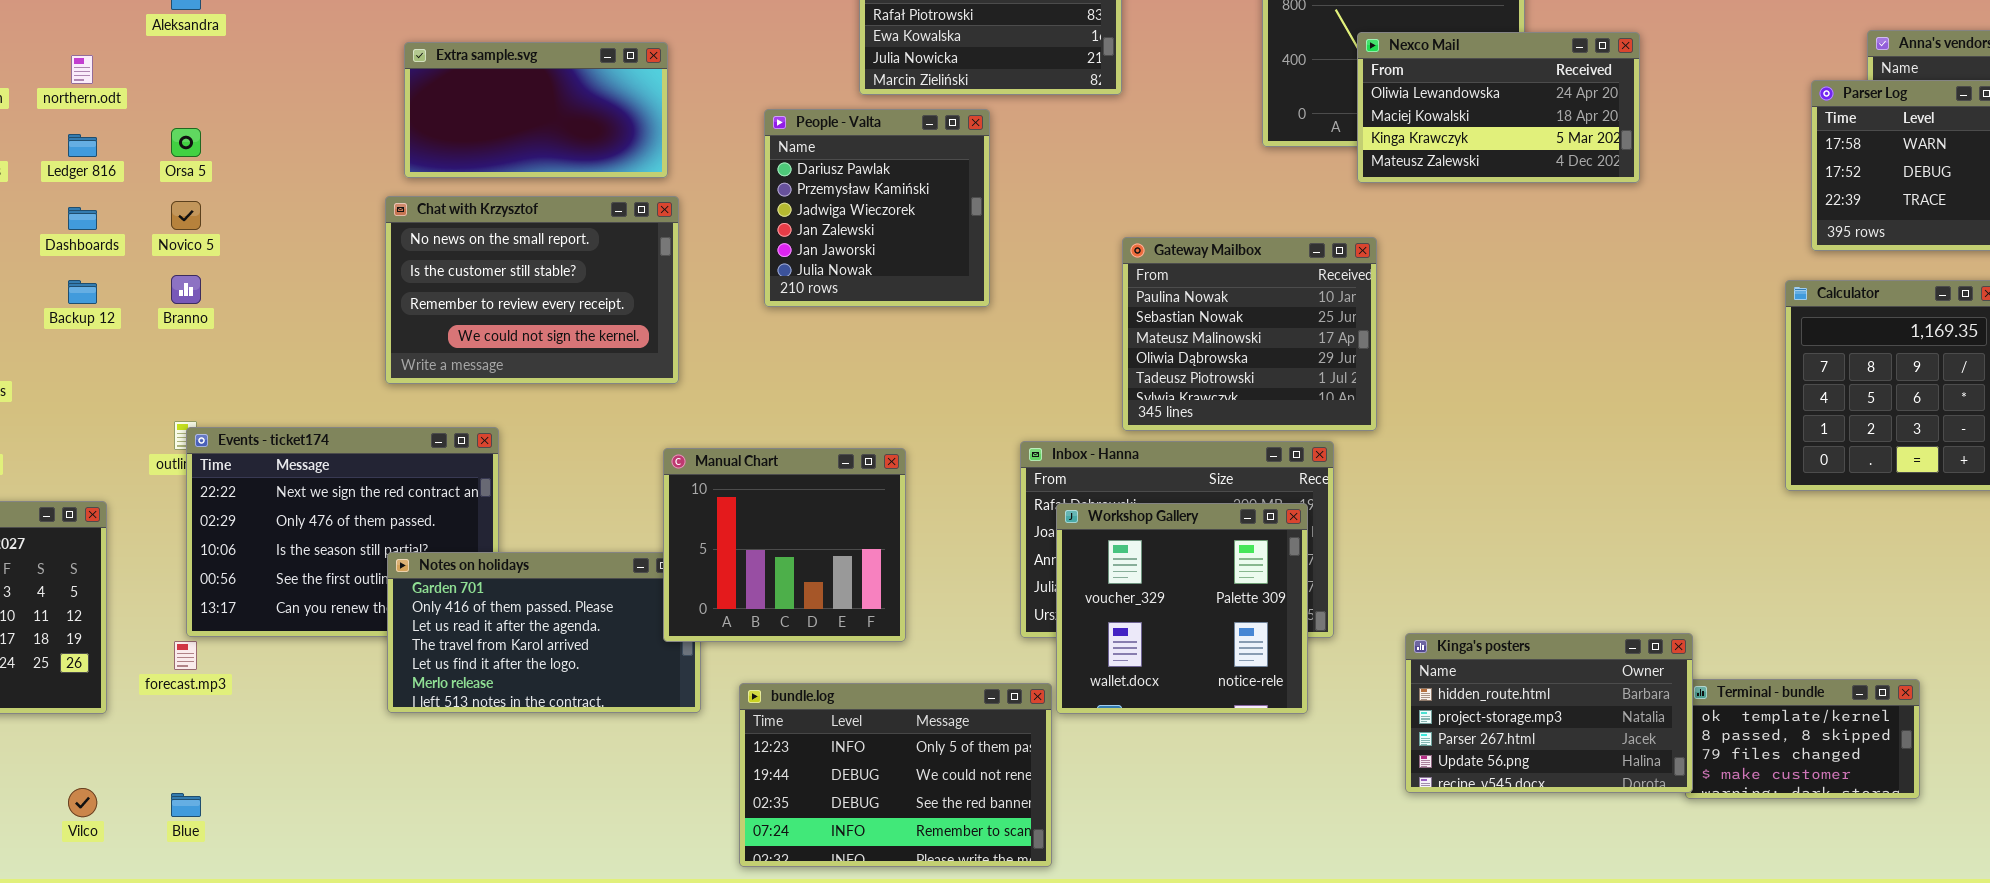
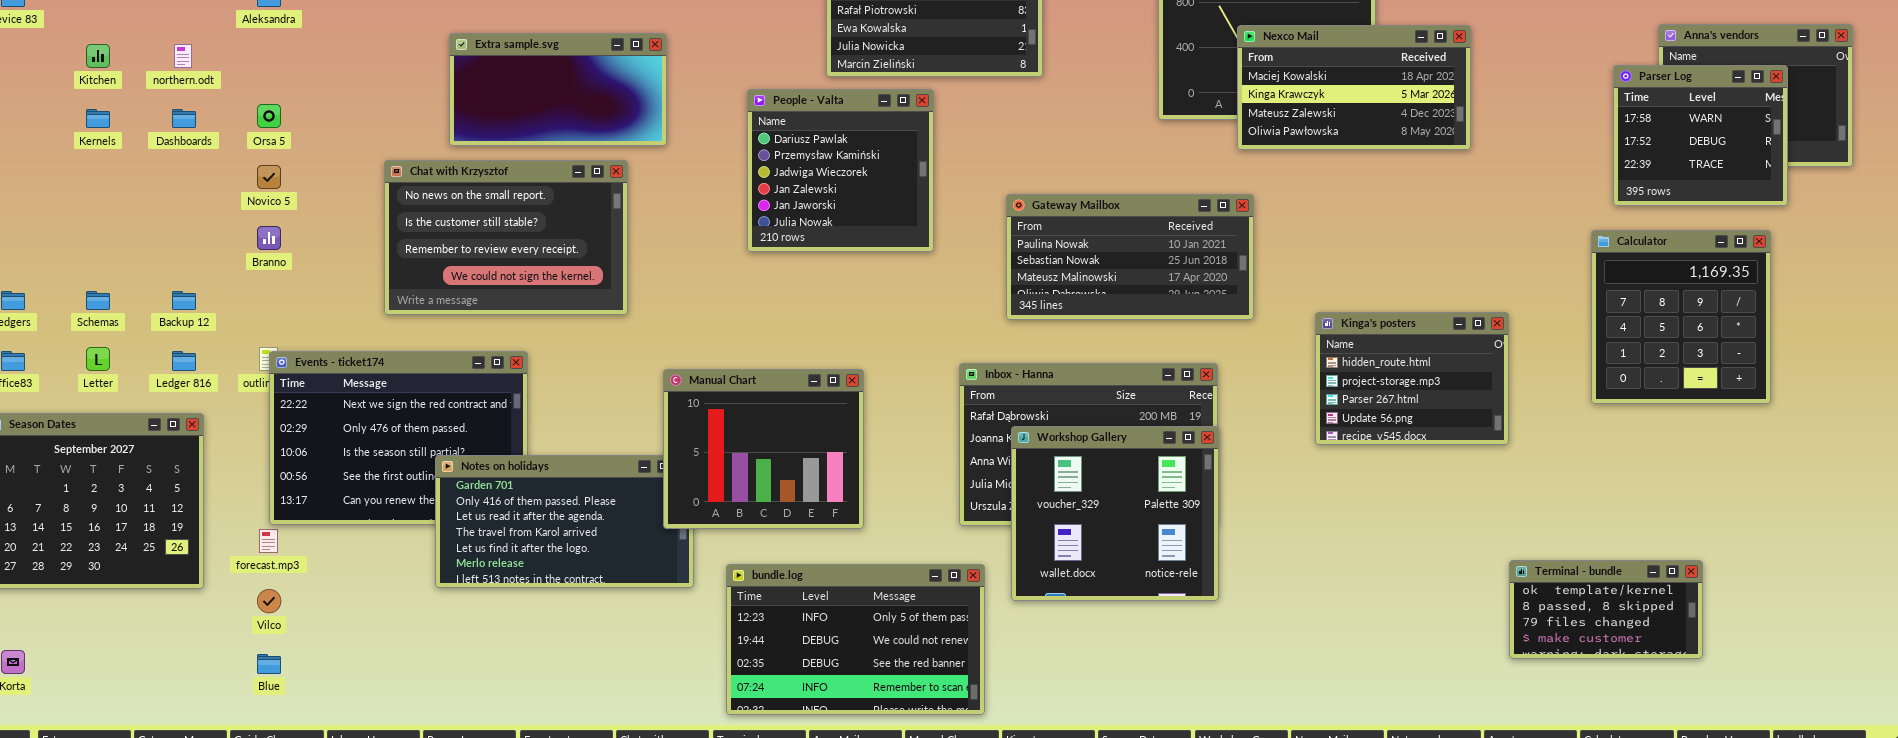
Nexco Mail: [1357,32,1640,183] -> [1237,25,1471,150], scrolled down 1 row
Ledger 816: [68,134,97,157] -> [172,351,196,371], moved
Chat with Krzysztof: [385,196,679,384] -> [384,160,628,315], moved
Dashboards: [68,207,97,230] -> [172,109,196,128], moved
Gateway Mailbox: [1122,237,1377,431] -> [1006,194,1254,320], resized
Backup 12: [68,280,97,304] -> [172,291,196,310], moved
Workshop Gallery: [1056,503,1308,714] -> [1011,426,1219,601], moved
Kinga's posters: [1405,633,1693,793] -> [1315,312,1509,445], moved, resized
Vilco: [68,788,97,817] -> [257,589,281,613], moved

